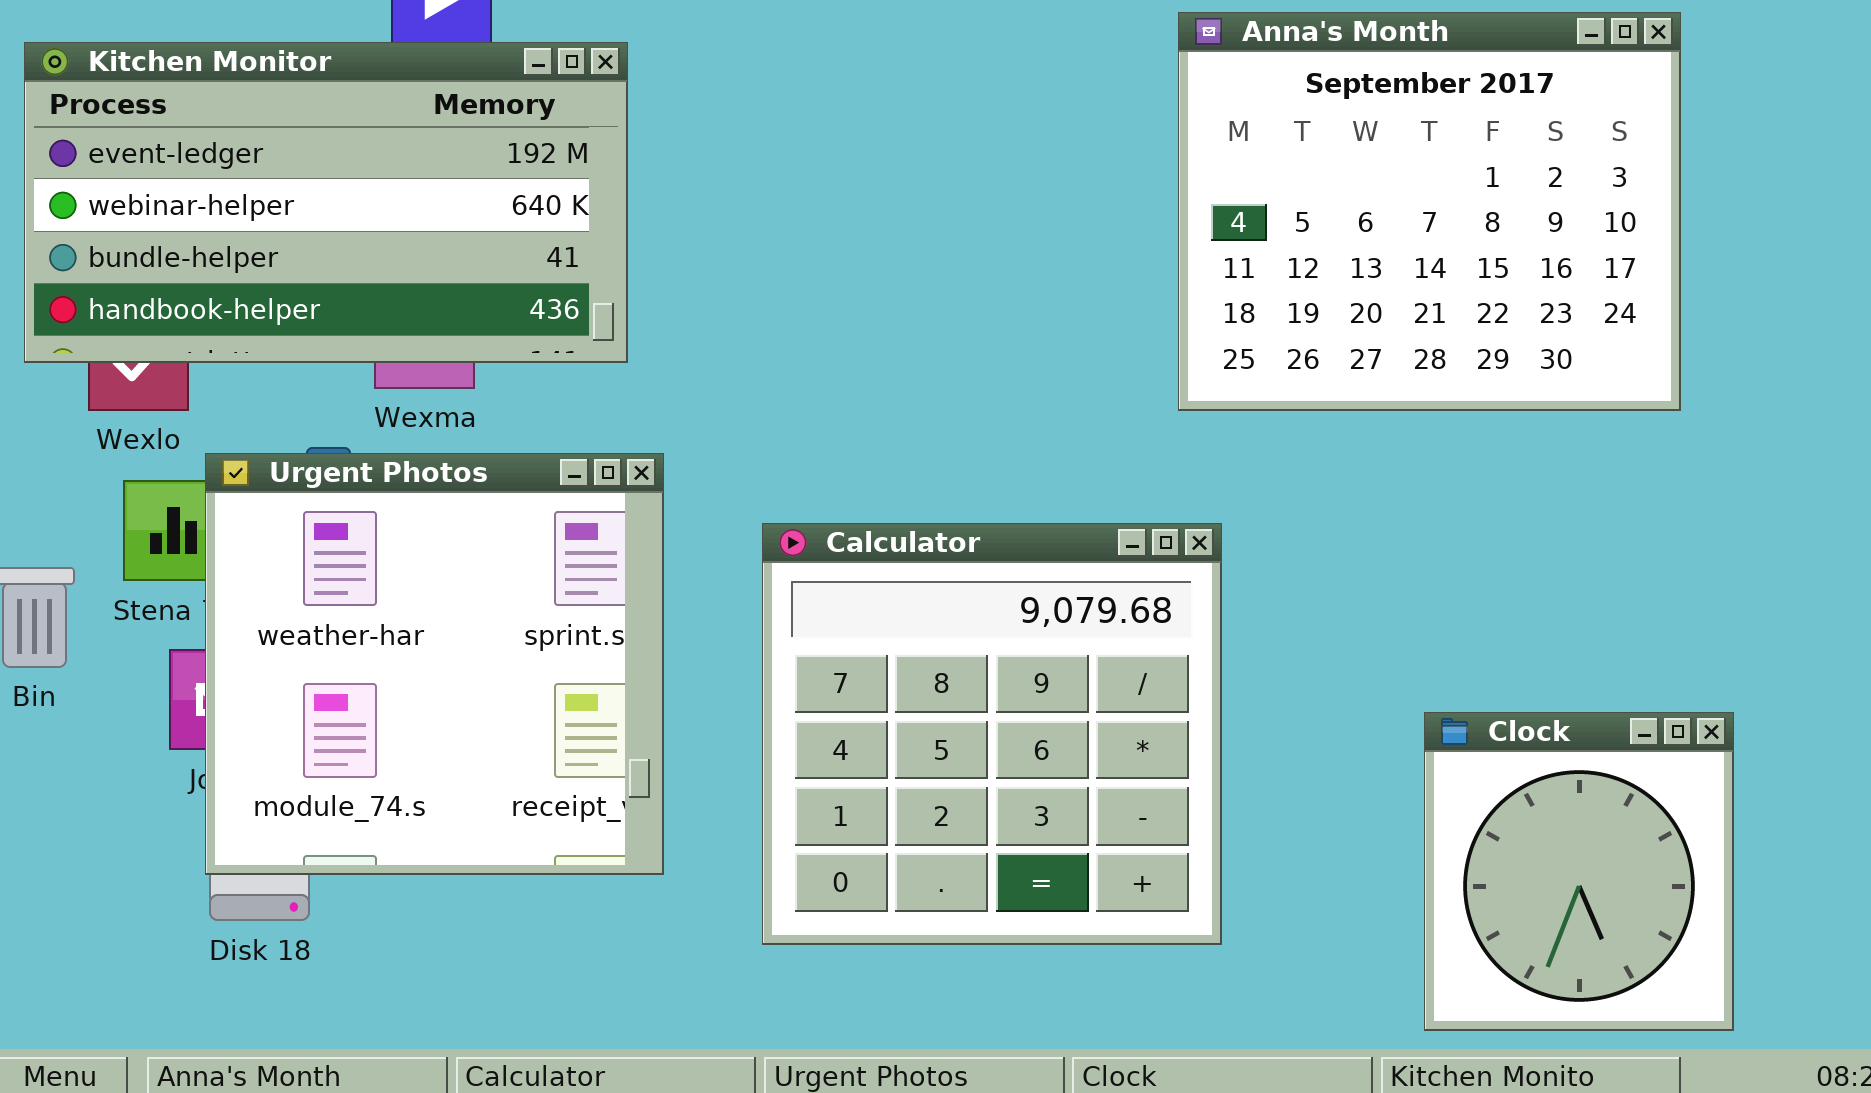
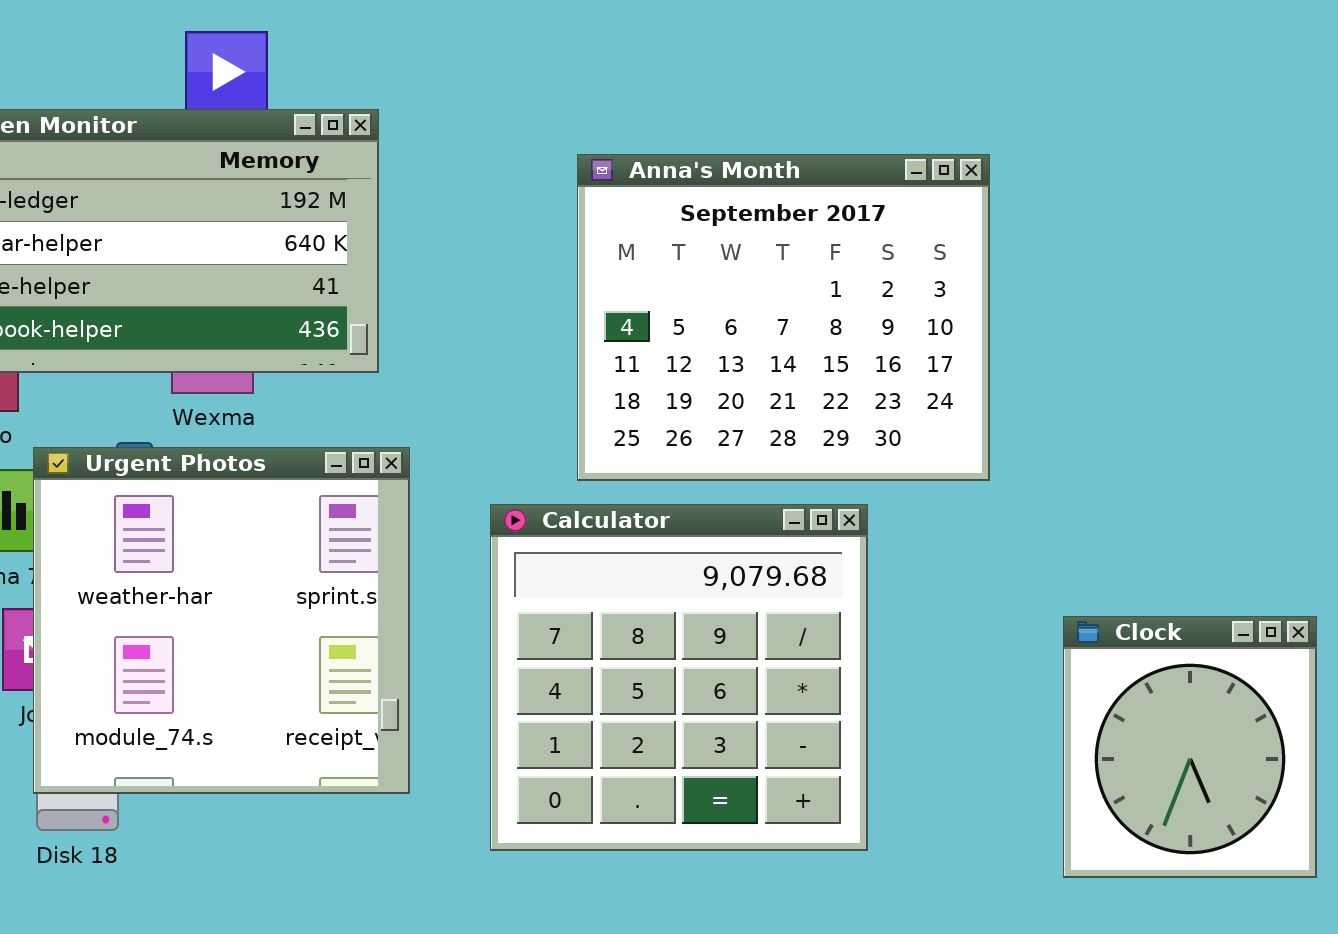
Anna's Month: [1178,12,1681,411] -> [577,154,990,481], moved
Clock: [1424,712,1734,1031] -> [1063,616,1317,878], moved

